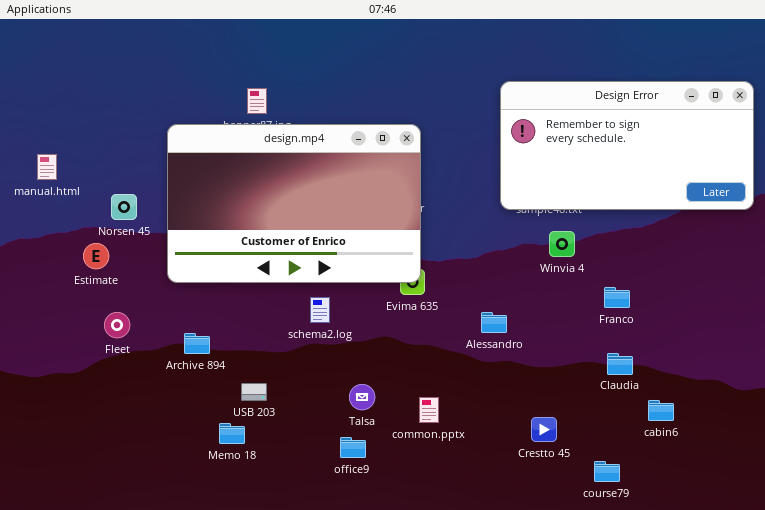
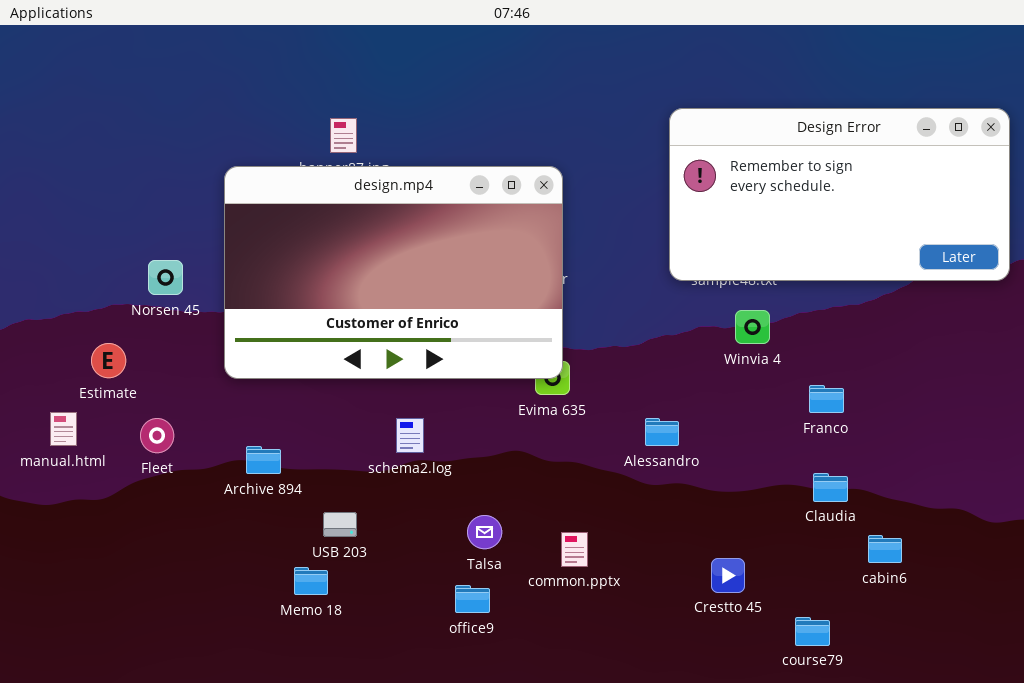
manual.html: [37,154,57,180] -> [50,412,77,446], moved
Estimate: [83,243,109,269] -> [91,343,126,378], moved
schema2.log: [310,297,330,323] -> [396,418,424,453], moved

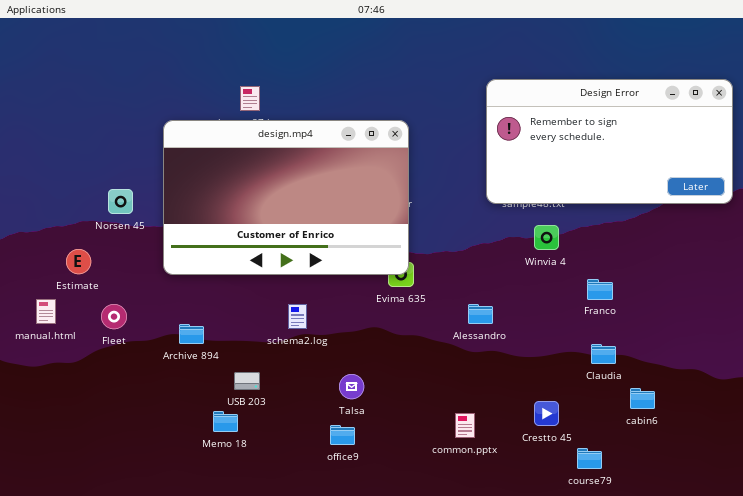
common.pptx: [561,532,588,567] -> [455,413,475,438], moved
Crestto 45: [711,558,745,593] -> [534,401,559,426], moved

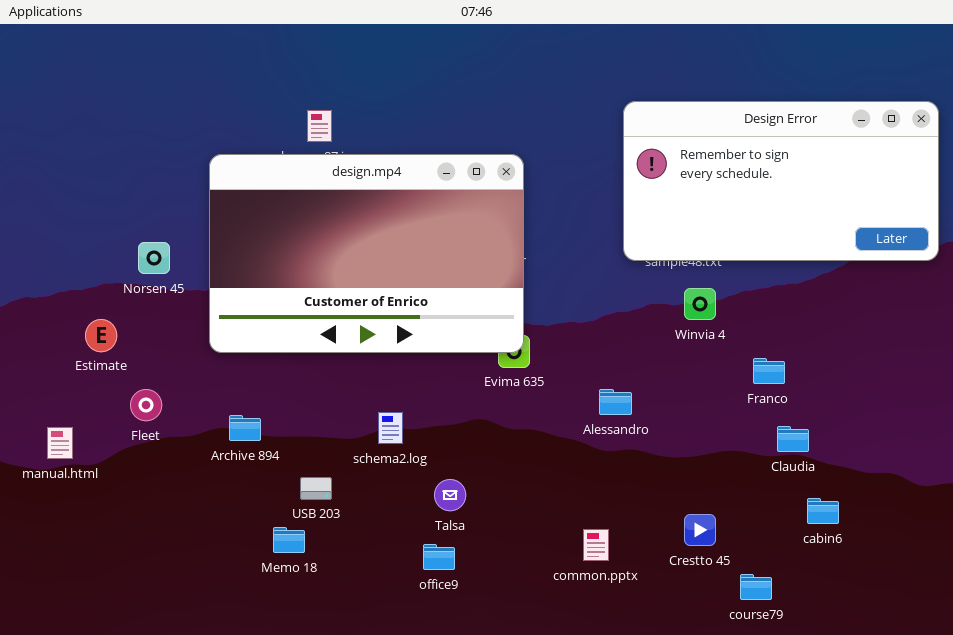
manual.html: [36,299,56,324] -> [47,427,73,459], moved
schema2.log: [288,304,307,329] -> [378,412,403,444], moved
Claudia: [591,344,616,364] -> [777,426,809,452], moved

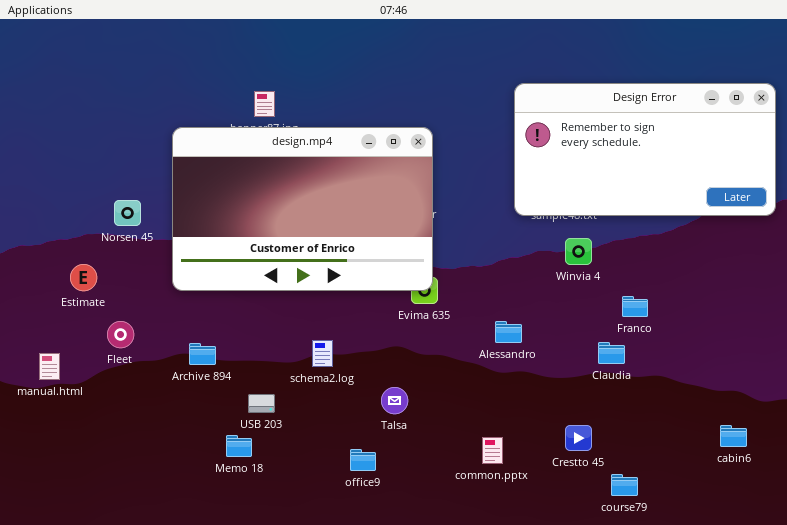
Claudia: [777,426,809,452] -> [598,342,625,364], moved
Talsa: [434,479,466,511] -> [381,387,408,414], moved
cabin6: [807,498,839,524] -> [720,425,747,447], moved

